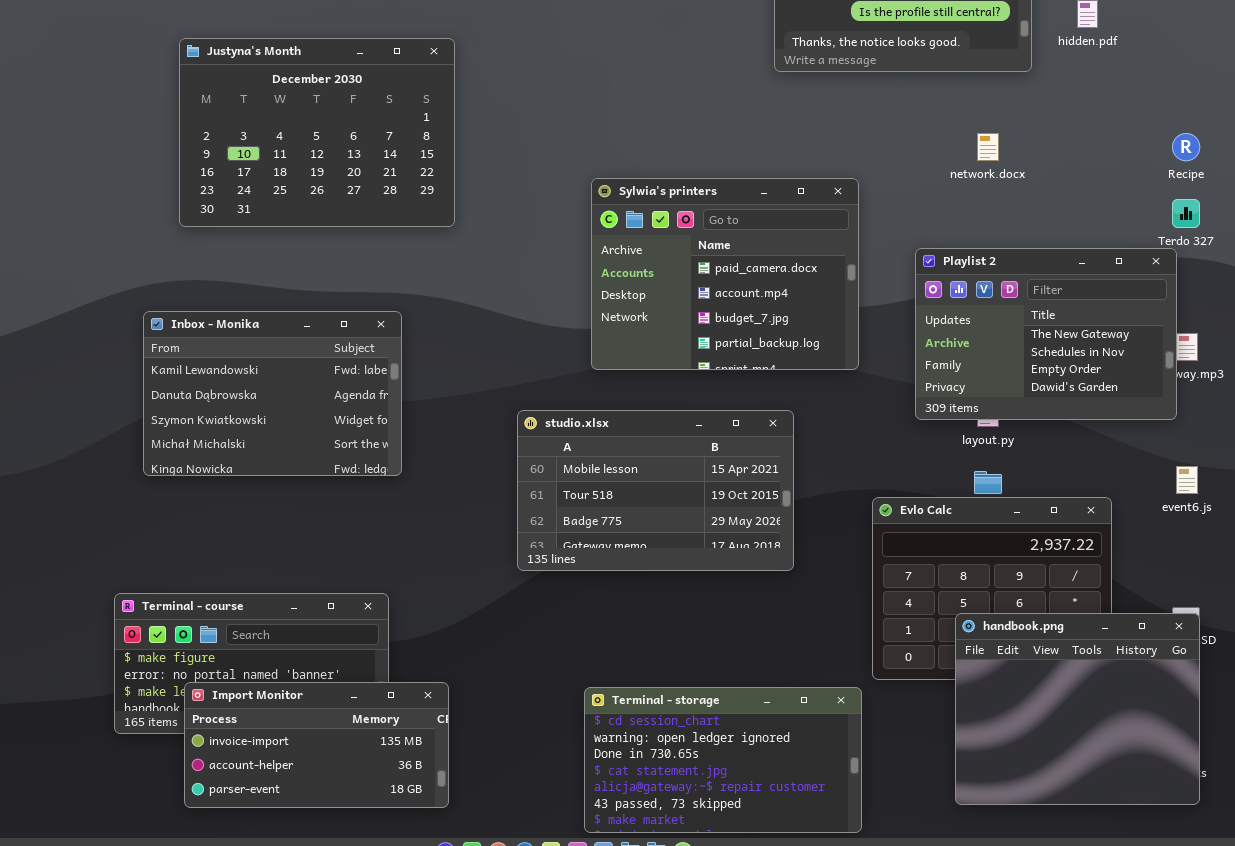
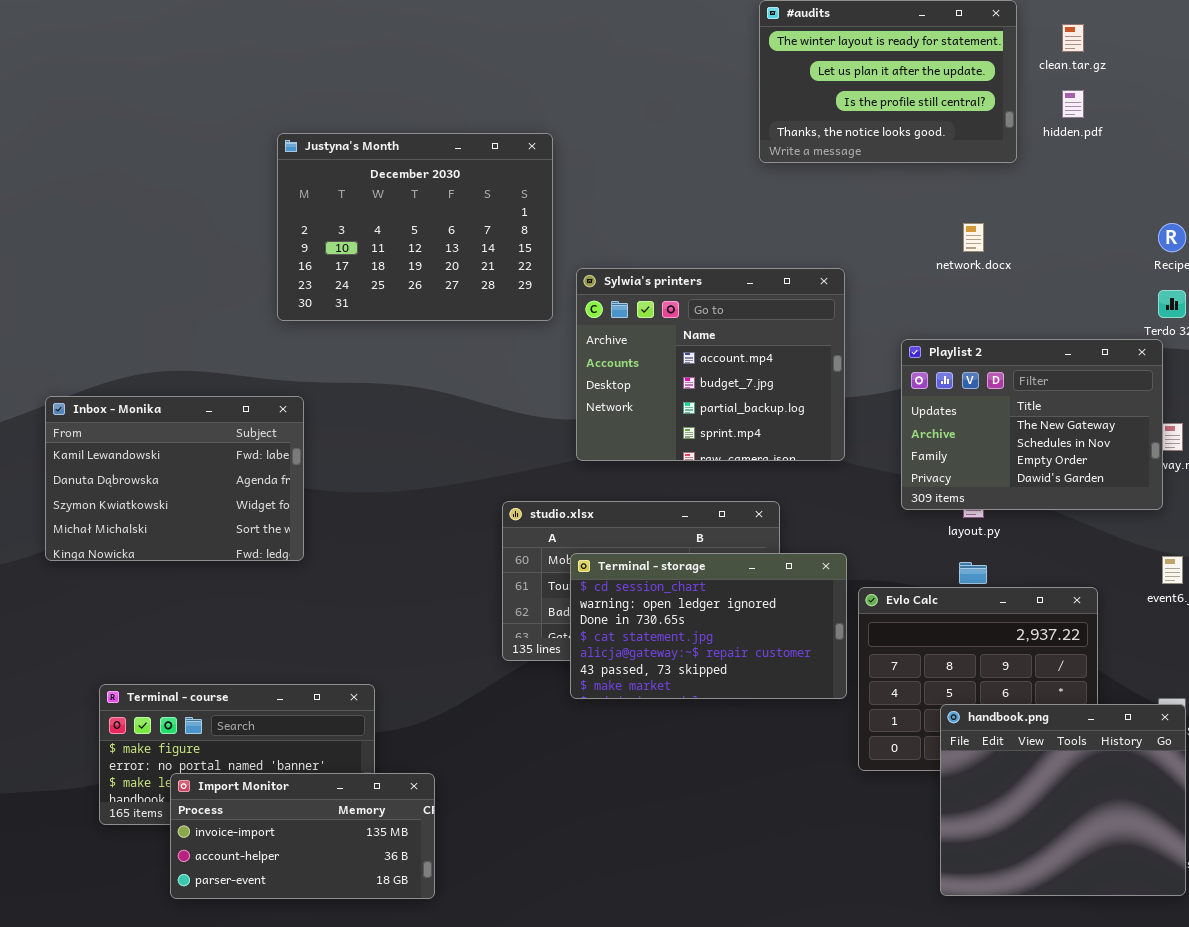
Justyna's Month: [179,38,455,227] -> [277,133,553,321], moved
Sylwia's printers: [591,178,859,370] -> [576,268,845,461], scrolled down 1 row
Inbox - Monika: [143,311,402,476] -> [45,396,304,561], moved
Terminal - storage: [584,687,862,833] -> [570,553,847,699], moved

